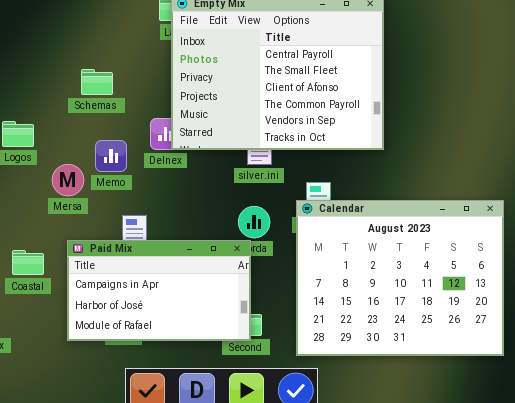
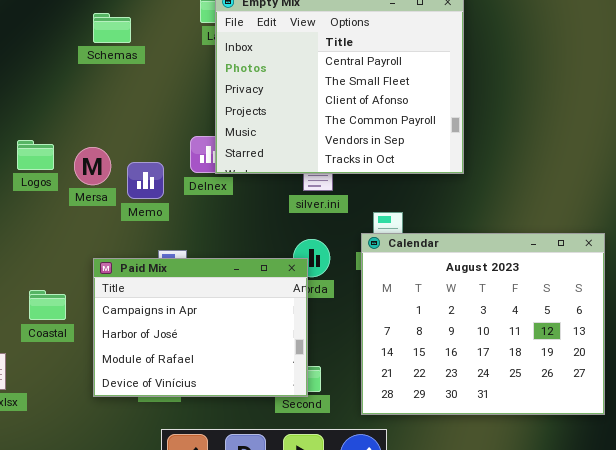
Schemas: [81,69,113,95] -> [93,13,131,43], moved
Mersa: [52,164,84,196] -> [74,147,111,185], moved
Paid Mix: [67,240,251,341] -> [93,258,308,397], resized

